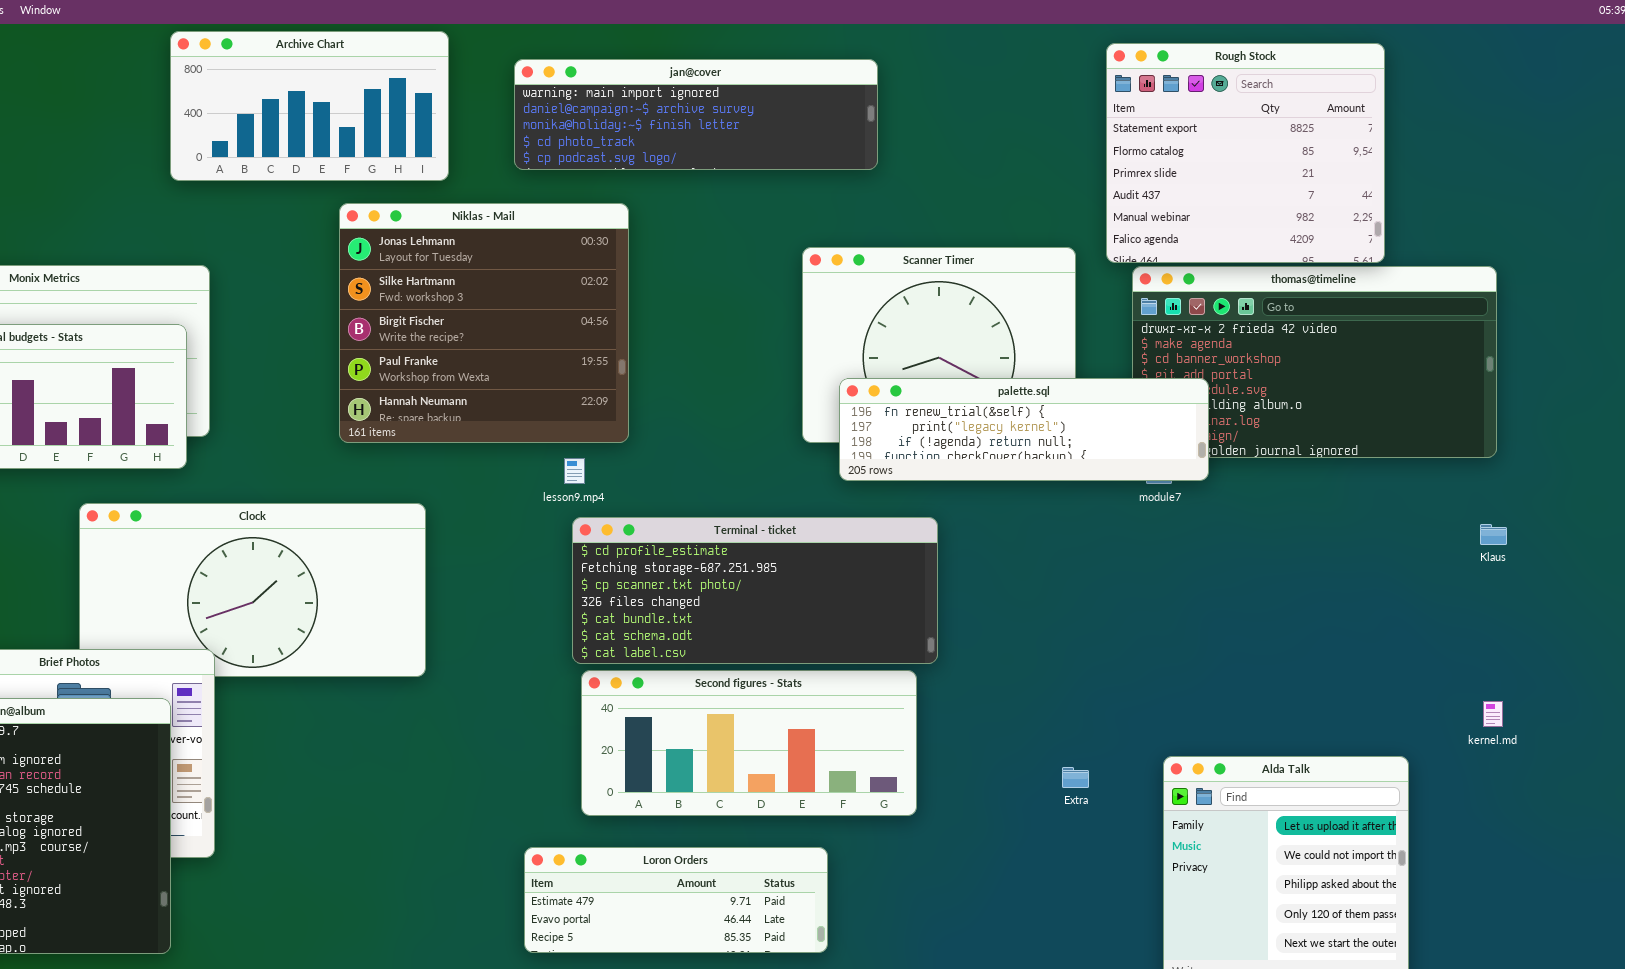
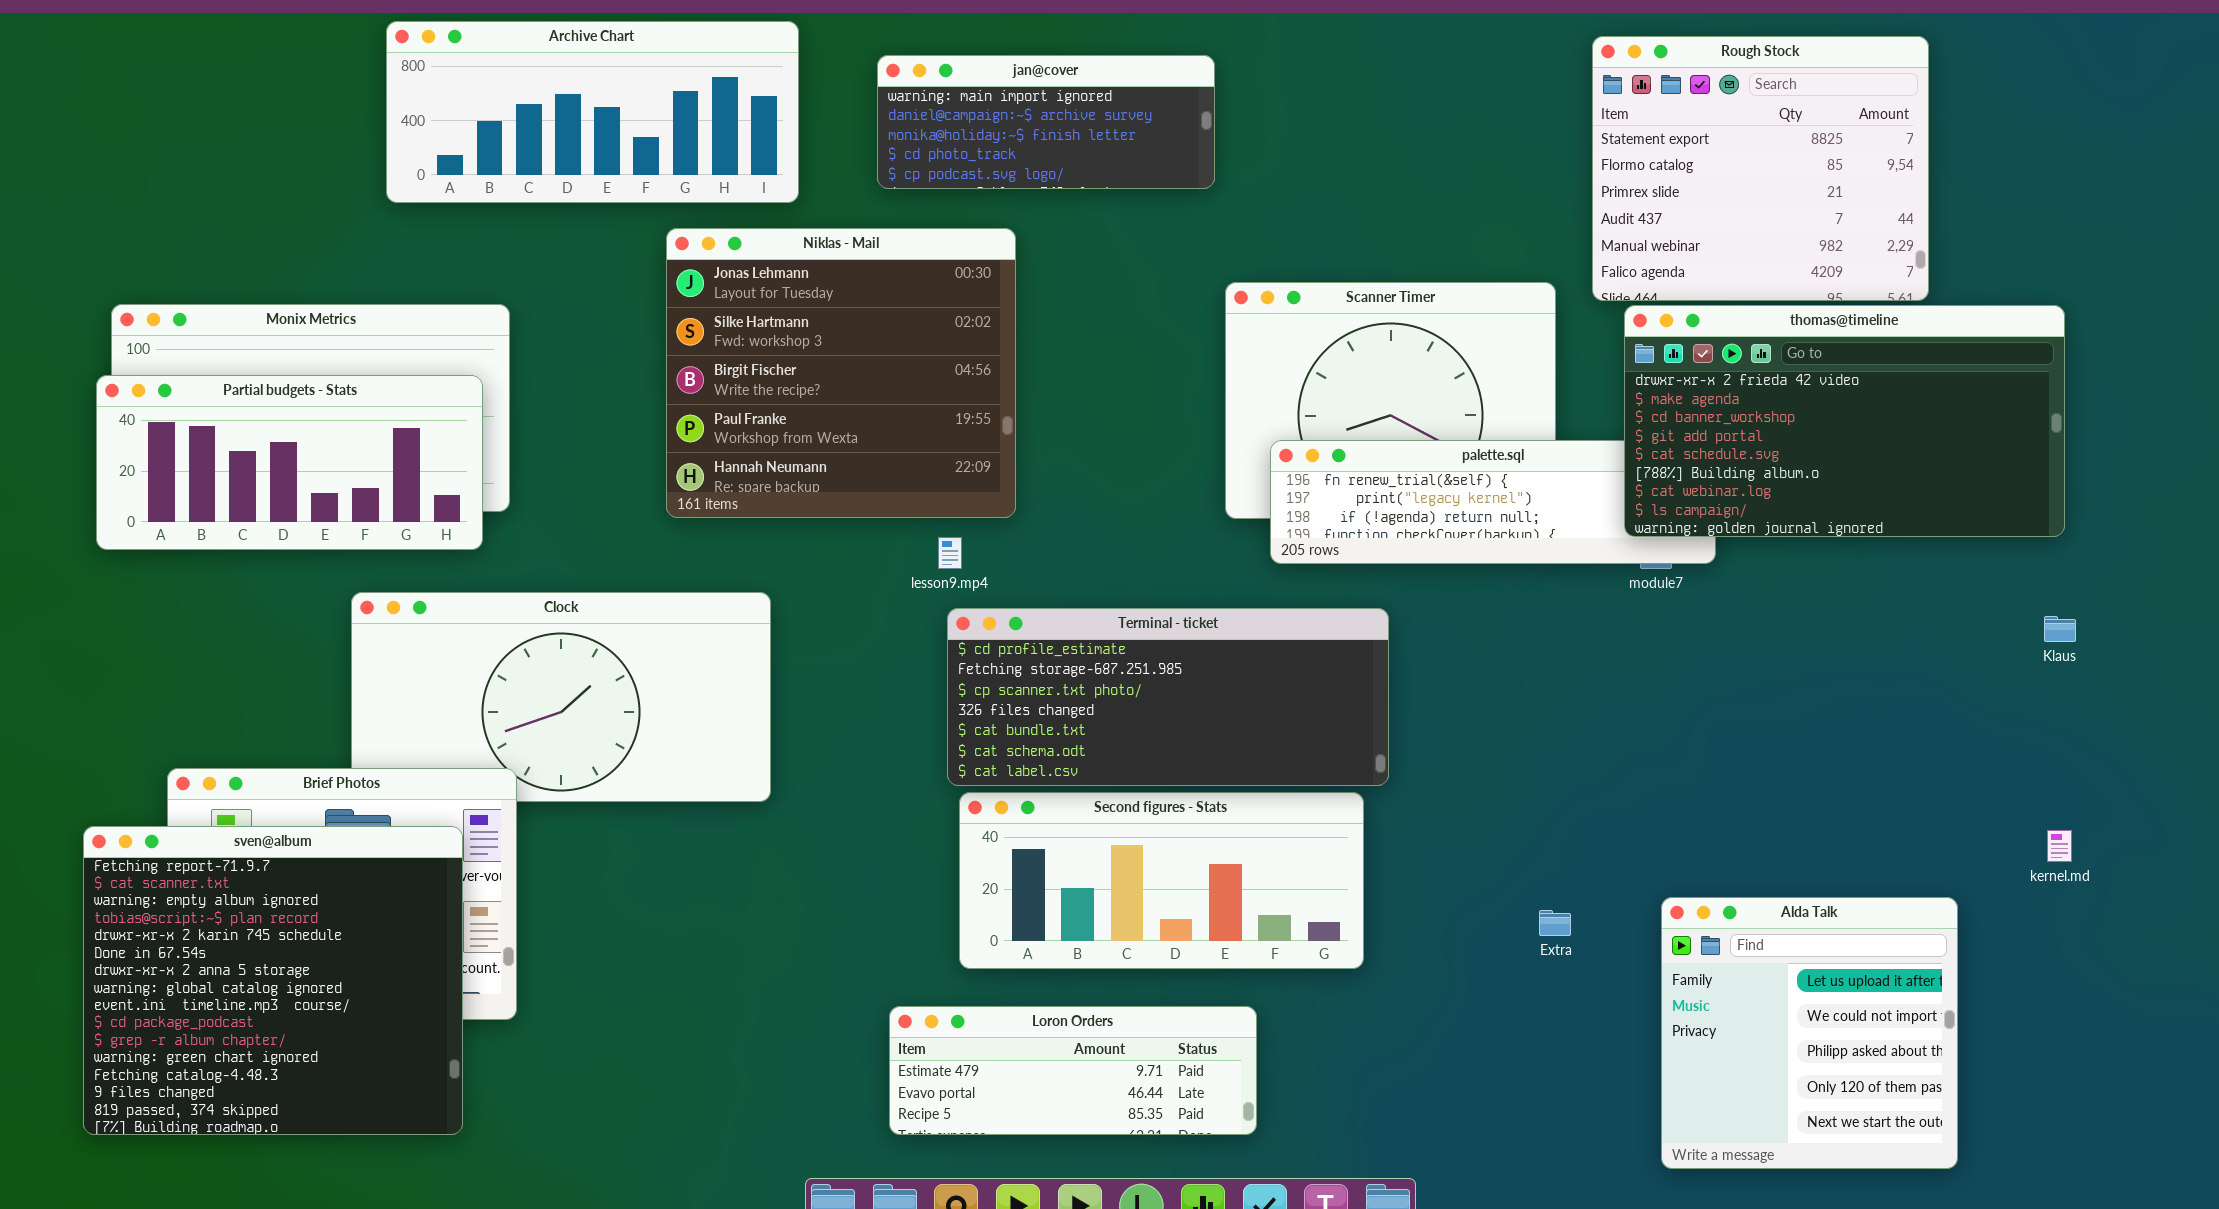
Archive Chart: [170,31,449,181] -> [386,21,799,203], resized
jan@cover: [514,59,878,170] -> [877,55,1215,189], resized
thomas@timeline: [1132,266,1497,458] -> [1624,305,2065,537], raised

